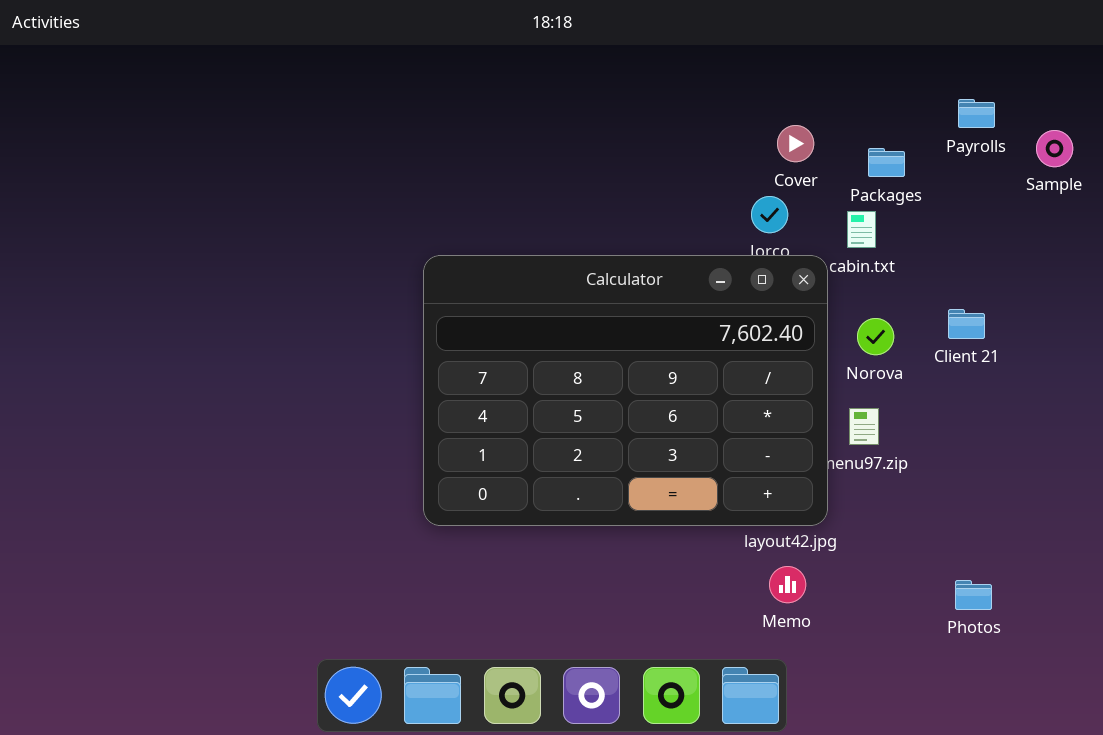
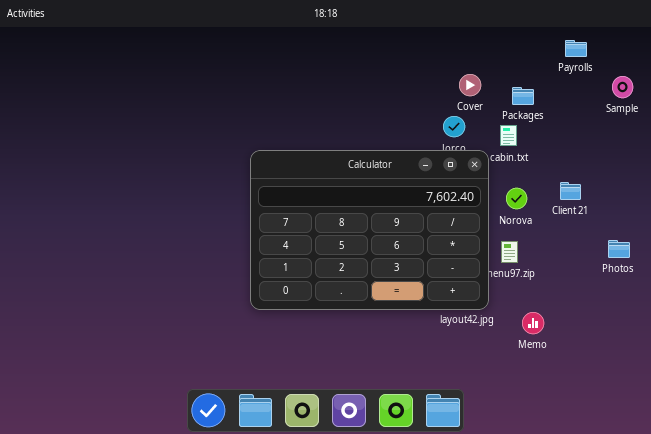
Payrolls: [958,99,995,128] -> [565,40,587,57], moved
Memo: [769,566,806,603] -> [522,312,544,334], moved
Photos: [955,580,992,610] -> [608,240,630,258], moved

